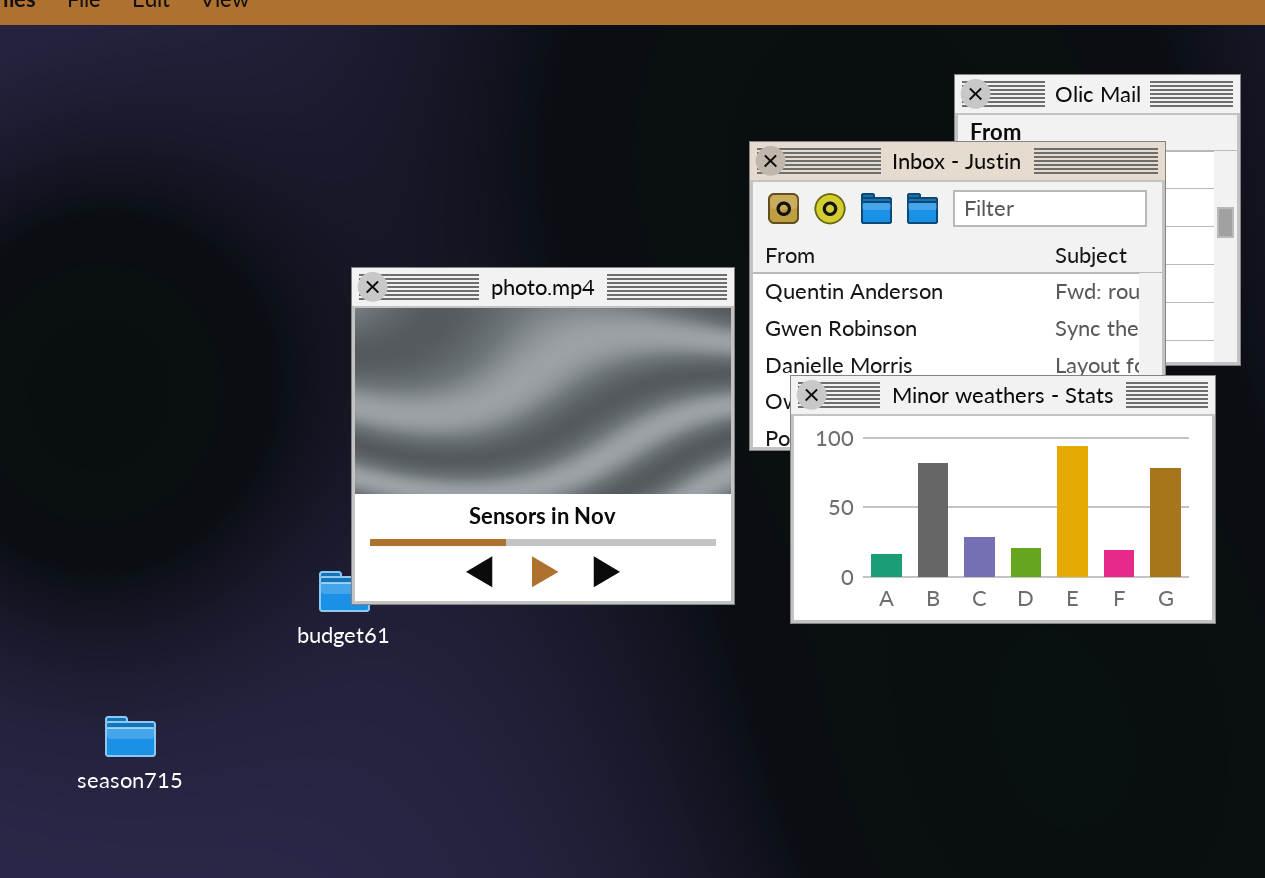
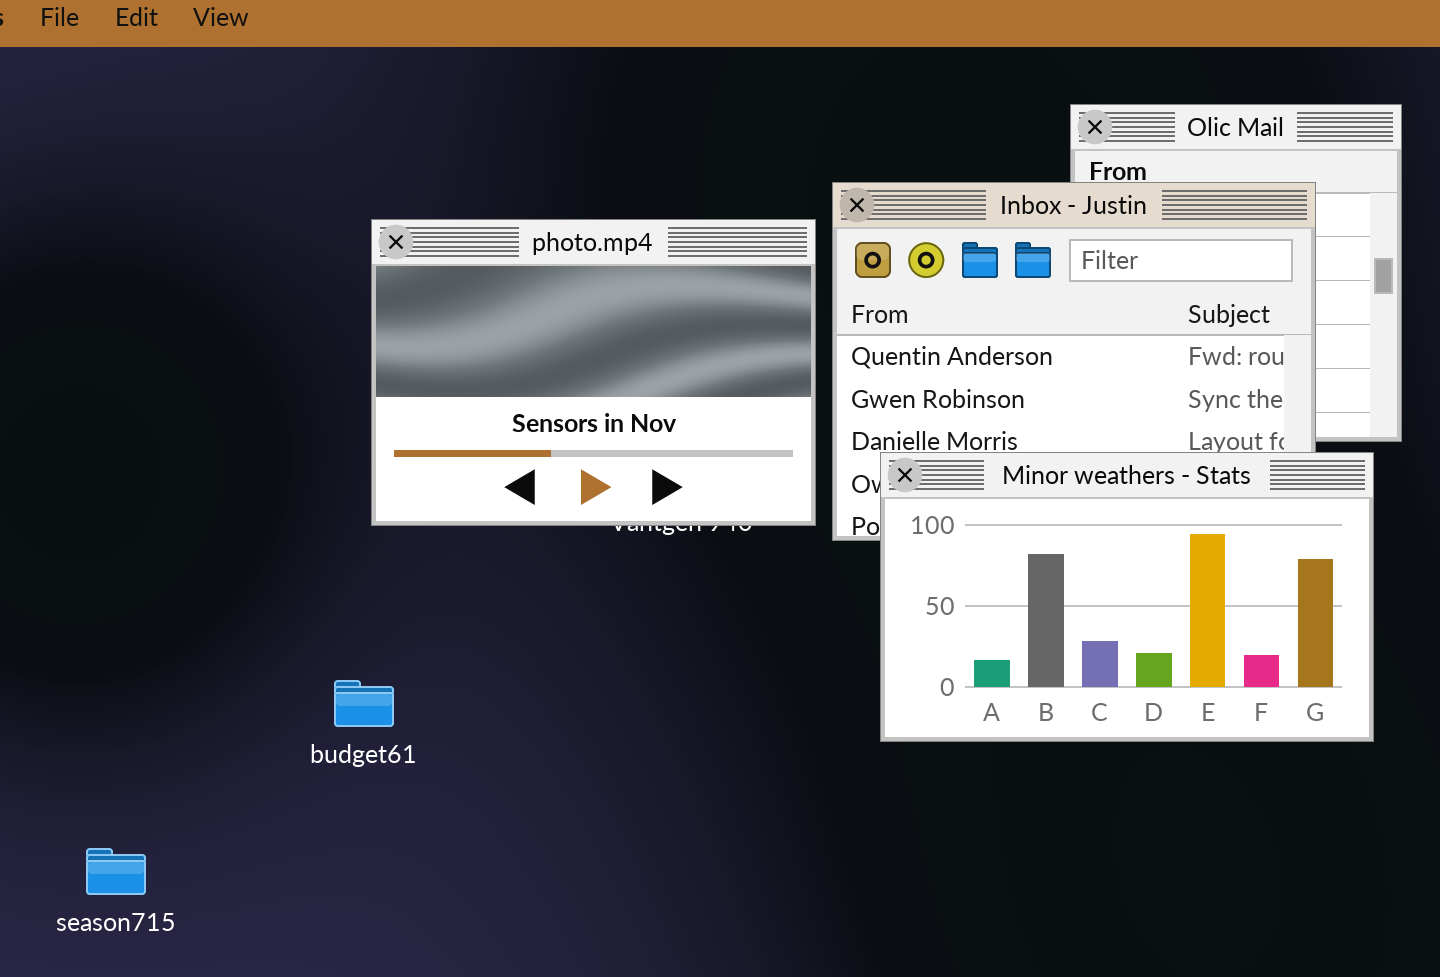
photo.mp4: [351,267,735,605] -> [371,219,816,526], moved, resized

